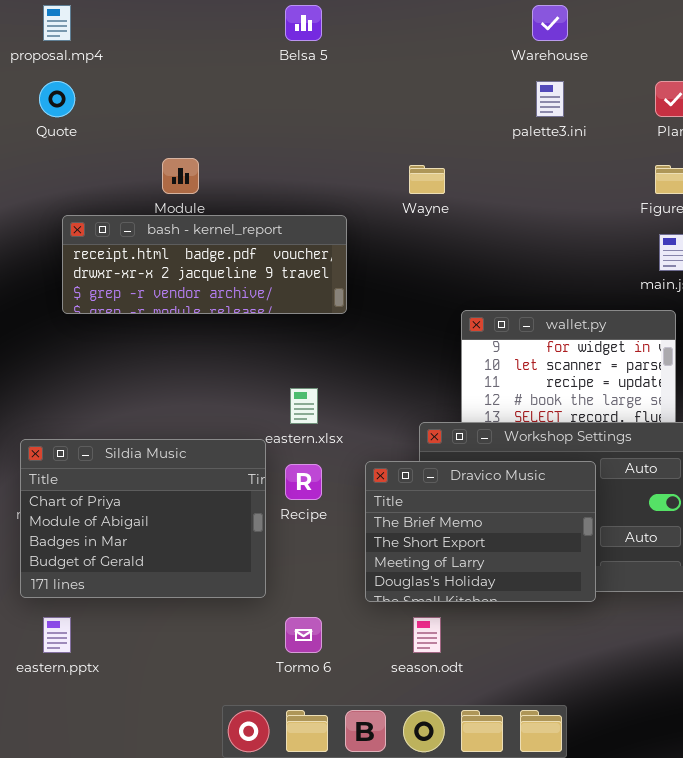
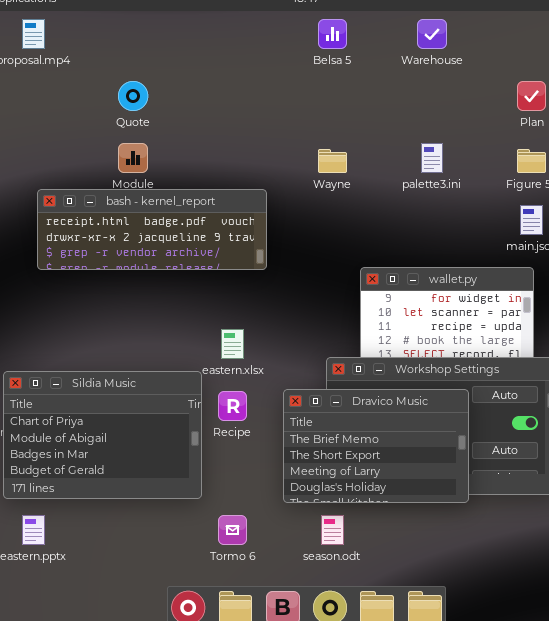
Belsa 5: [285,5,322,41] -> [318,19,347,49], moved
Quote: [39,81,75,117] -> [118,81,148,111], moved
palette3.ini: [536,81,564,117] -> [421,143,443,173], moved

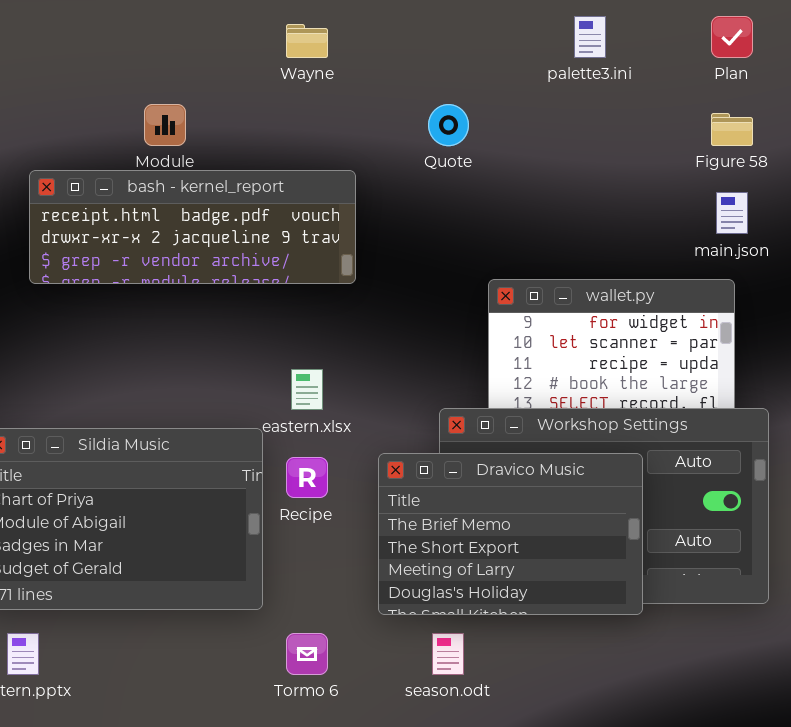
Quote: [118,81,148,111] -> [428,104,469,146], moved
palette3.ini: [421,143,443,173] -> [574,16,606,58], moved
Wayne: [318,149,347,173] -> [286,24,328,58], moved

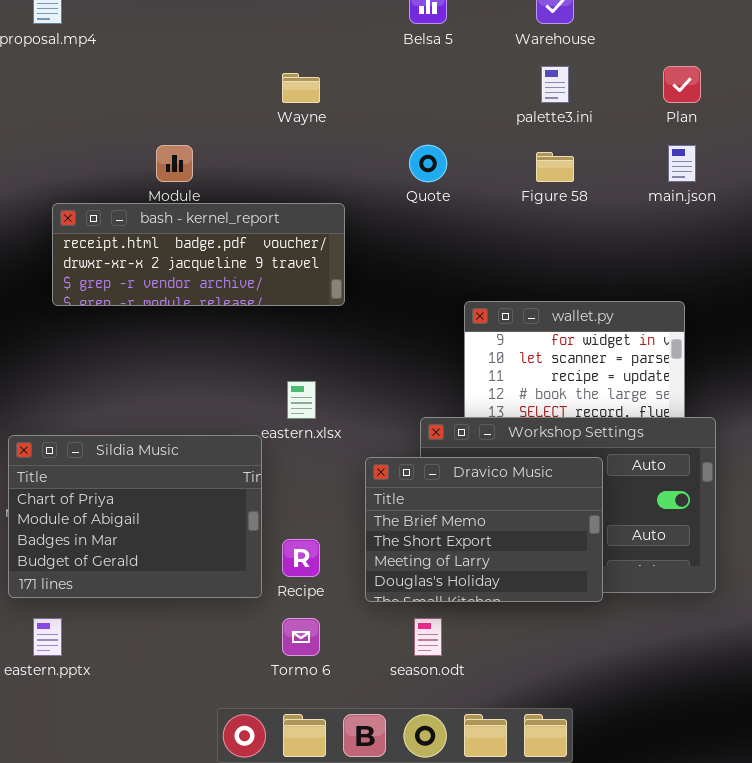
Figure 58: [711,113,753,146] -> [536,152,574,182], moved
main.json: [716,192,748,234] -> [668,145,696,182], moved
Recipe: [286,457,328,498] -> [282,539,320,577], moved

